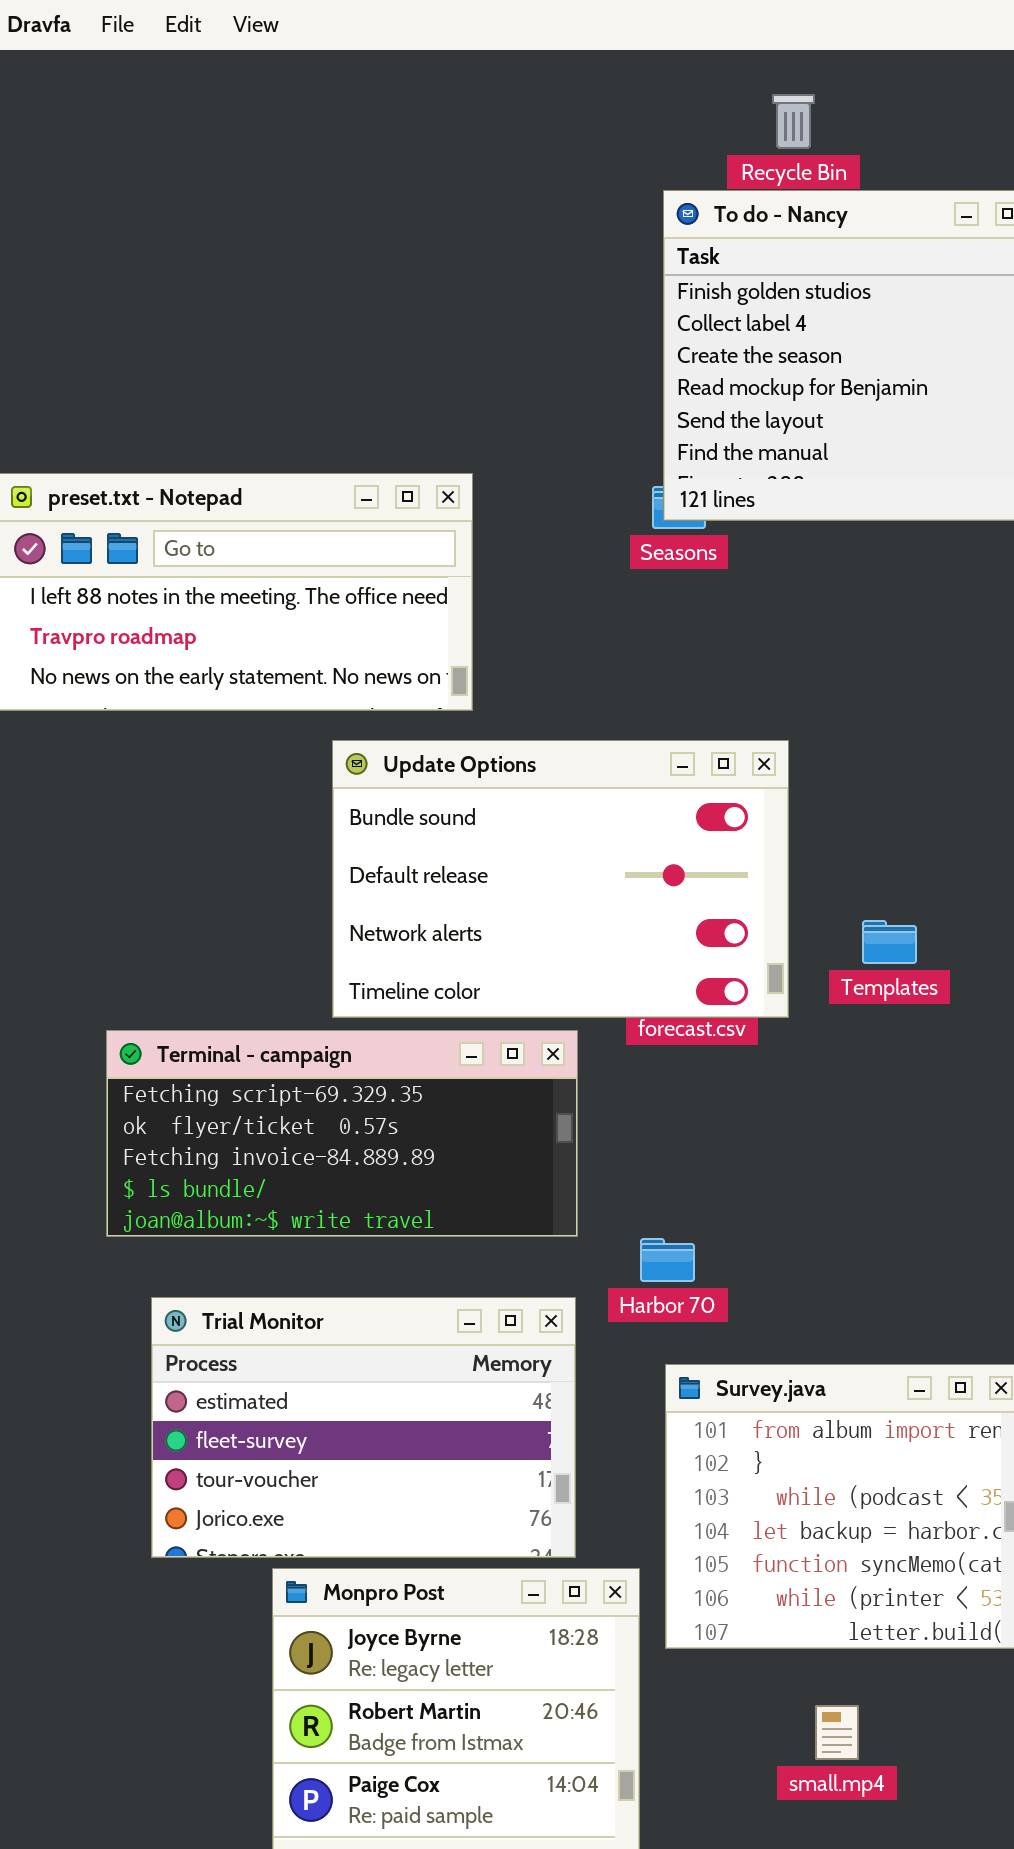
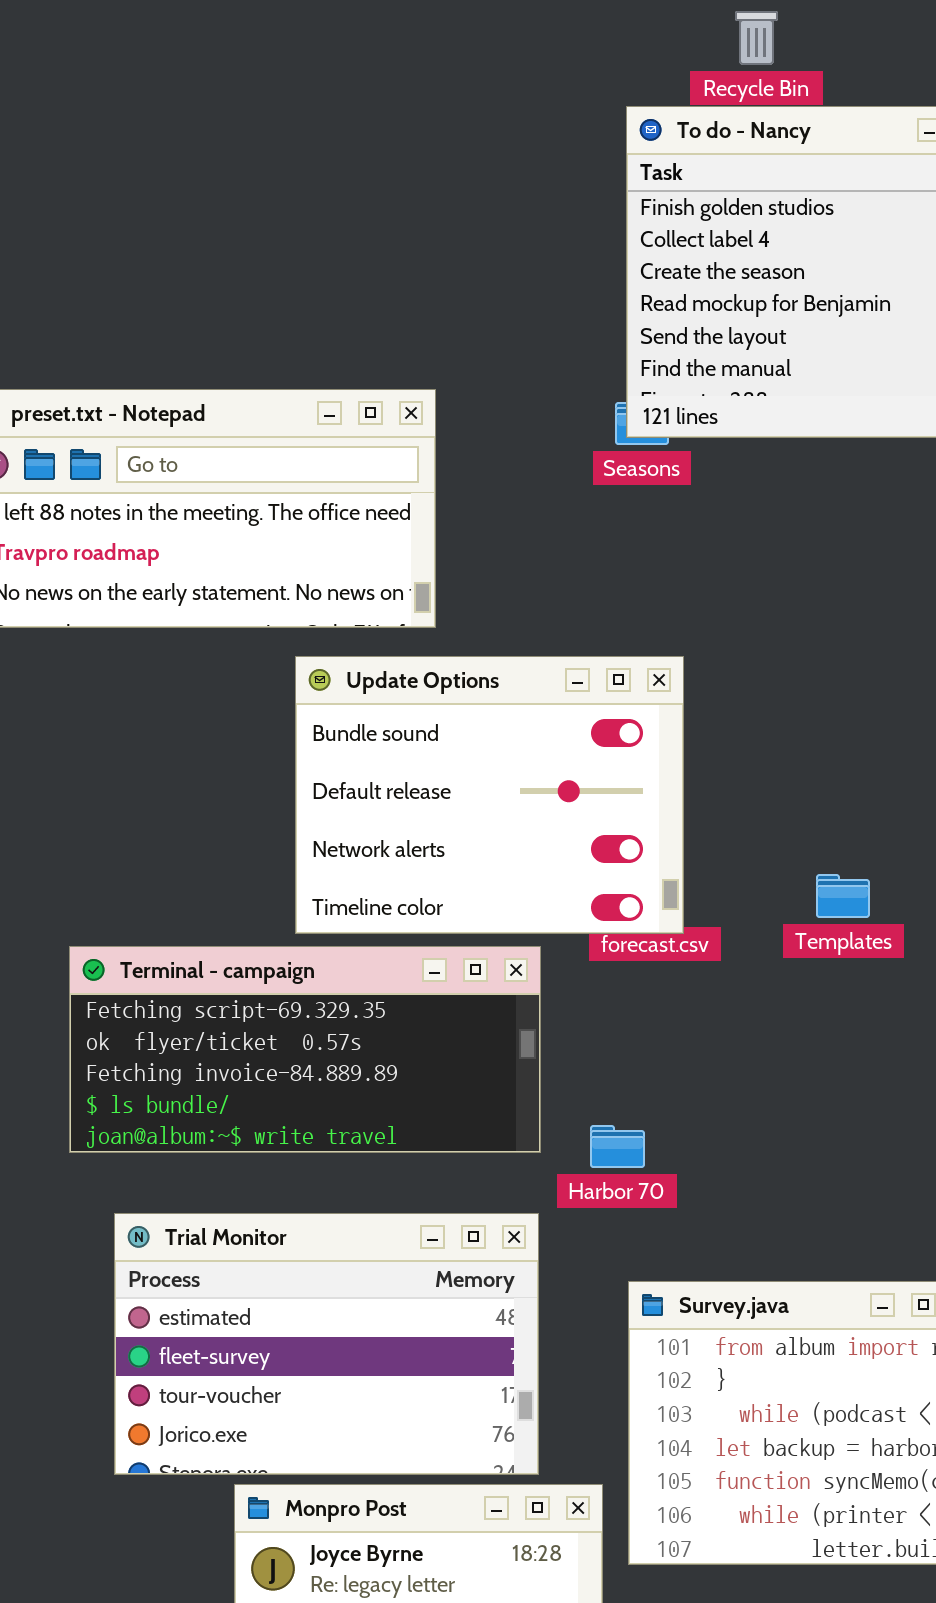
Update Options: [332,740,789,1018] -> [295,656,684,934], resized
Templates: [862,920,917,964] -> [816,874,870,918], moved
Harbor 70: [640,1238,695,1282] -> [590,1125,645,1168], moved

